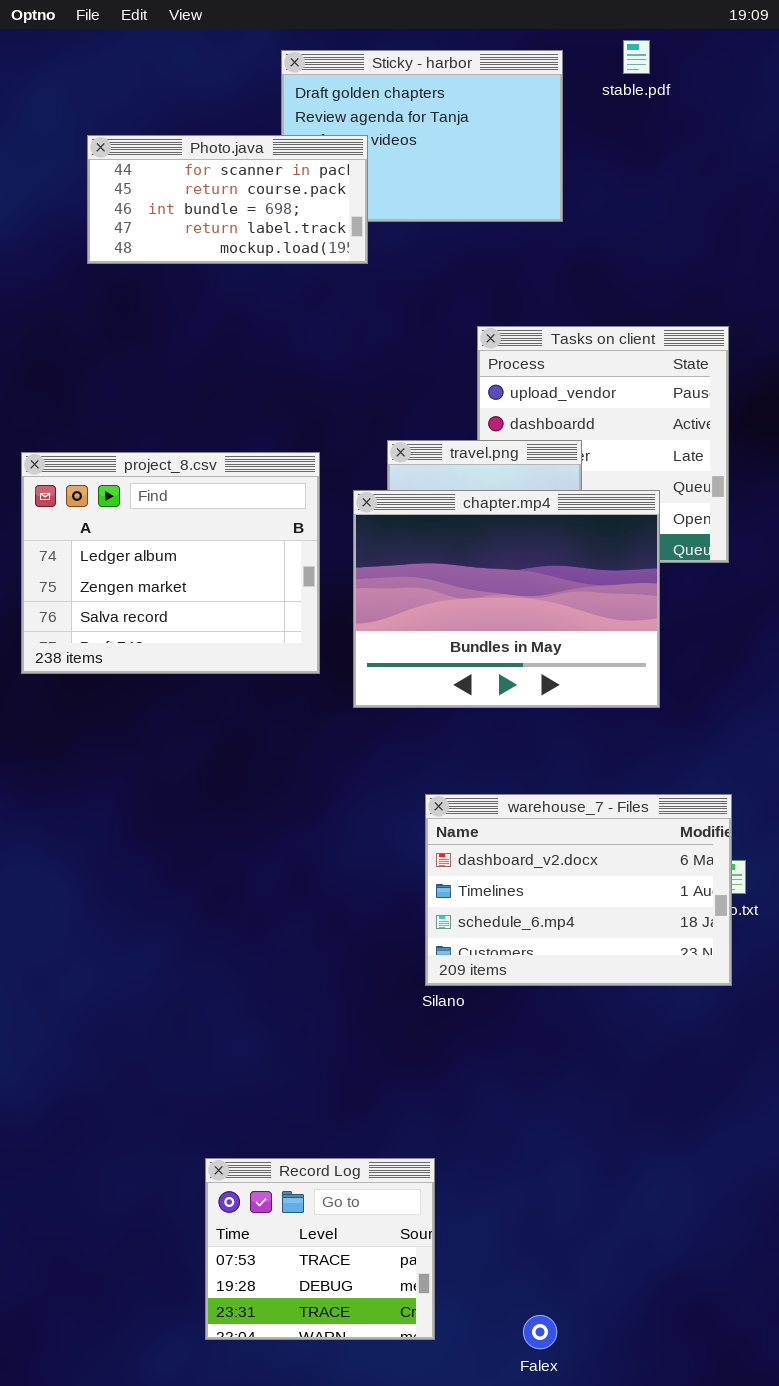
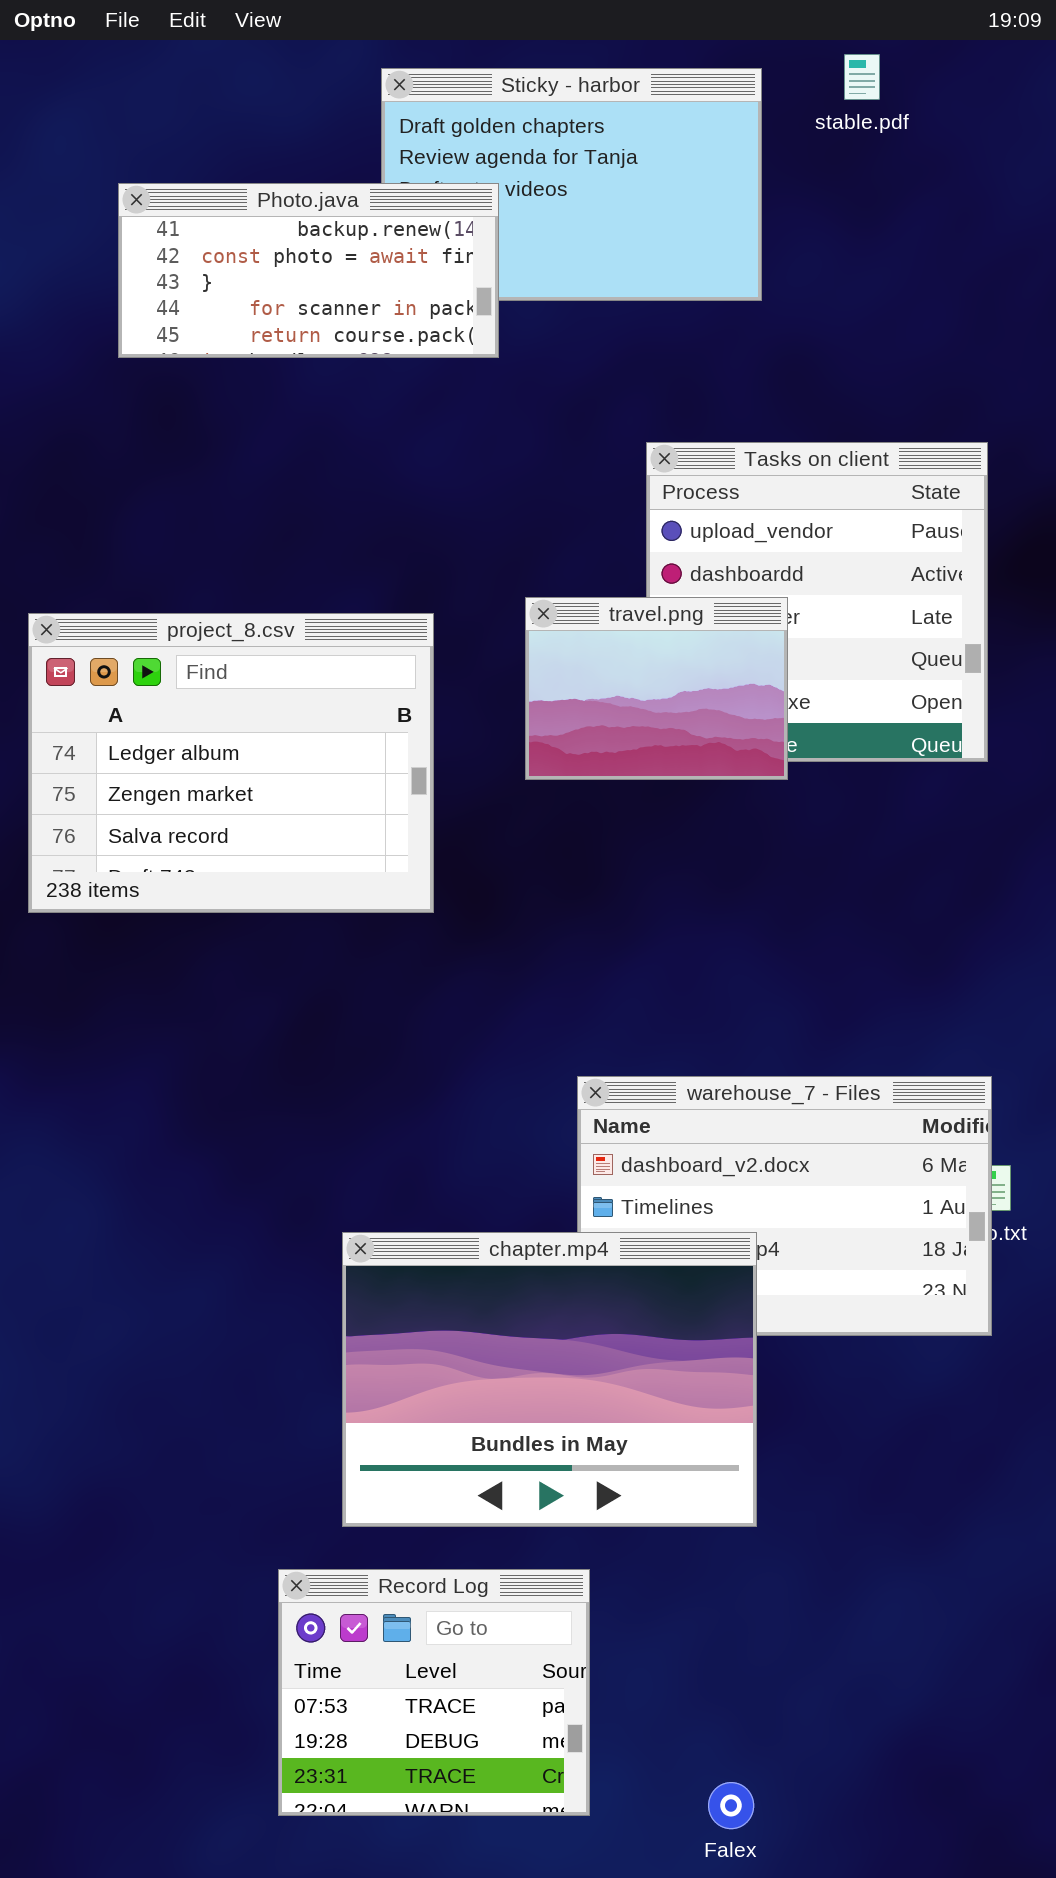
Photo.java: [87,135,368,264] -> [118,183,499,358], scrolled up 3 rows
chapter.mp4: [353,490,660,708] -> [342,1232,757,1527], moved

